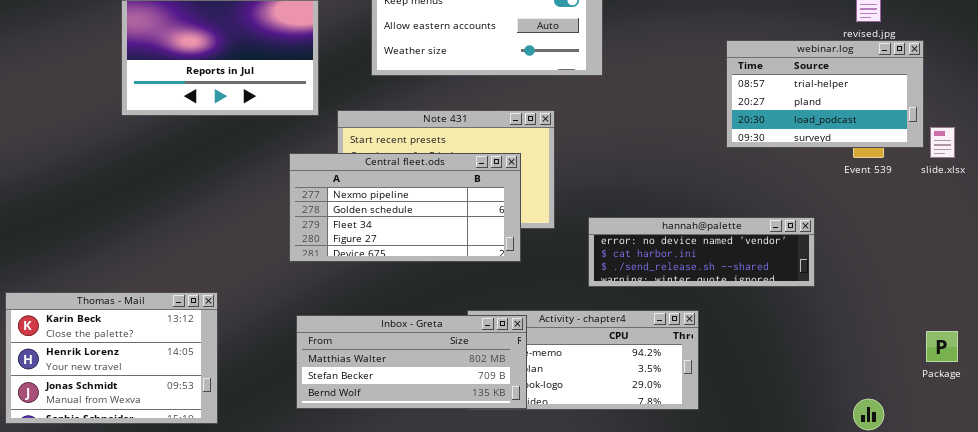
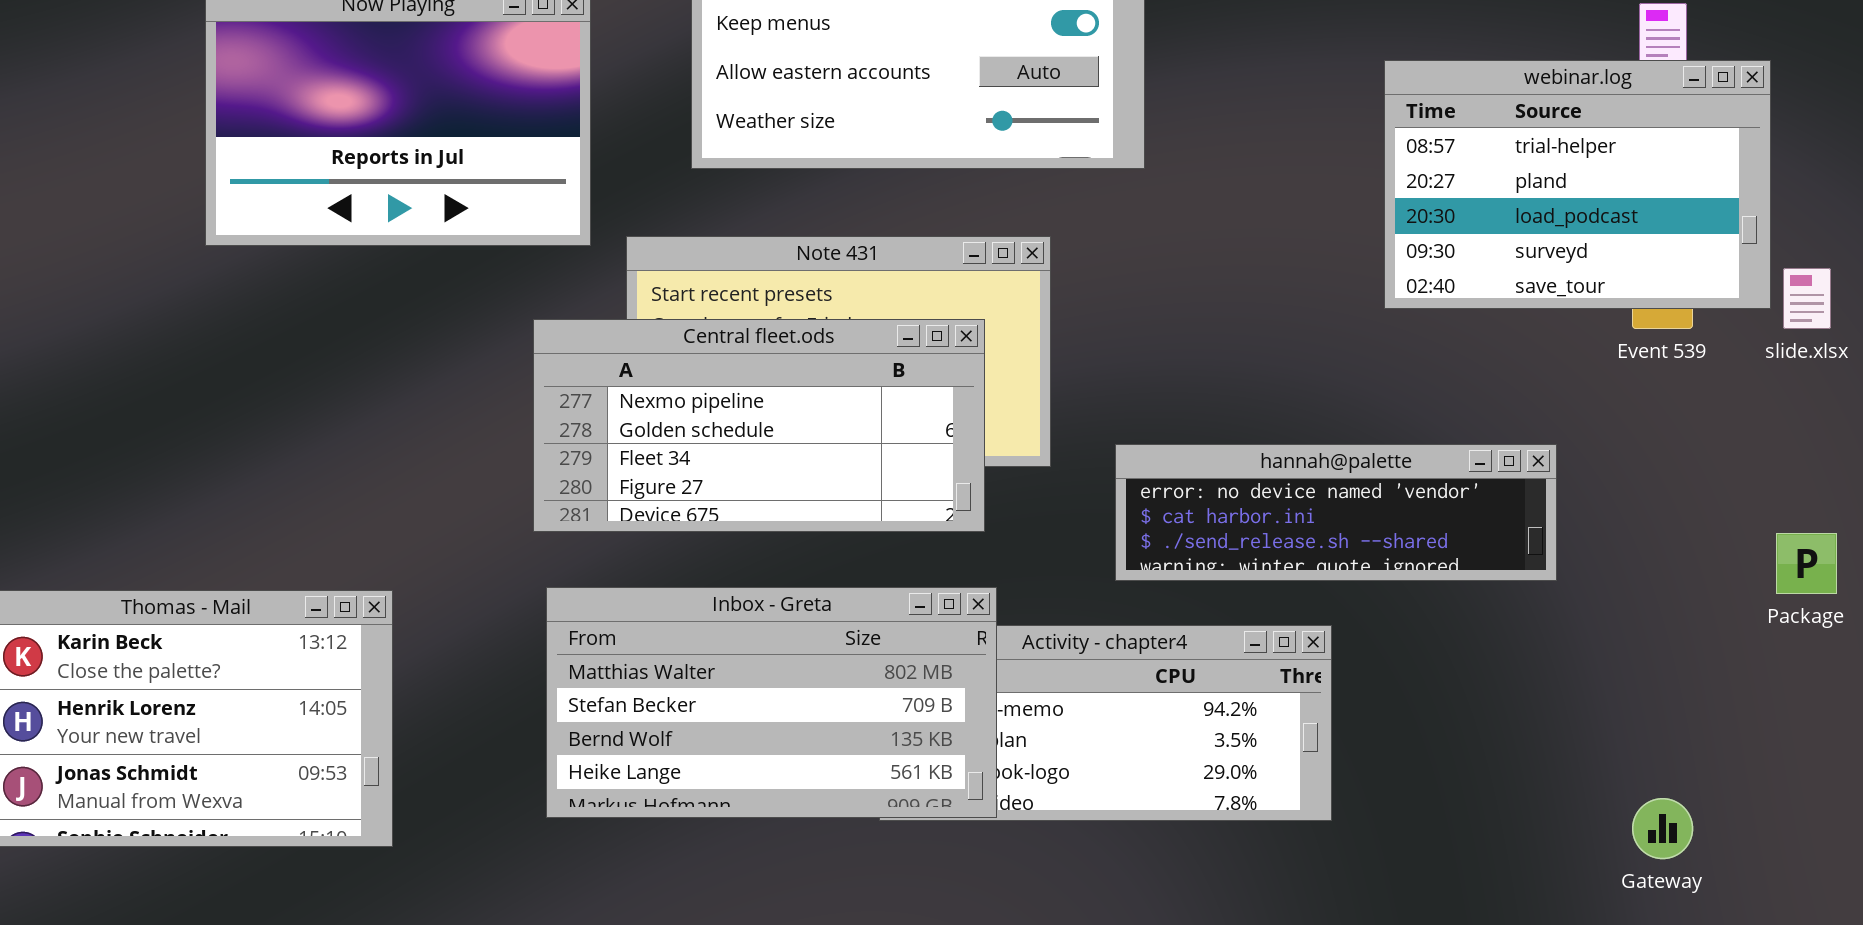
webinar.log: [726,40,924,148] -> [1384,60,1771,309], resized
Inbox - Greta: [296,315,527,409] -> [546,587,997,818], resized
Package: [926,331,958,362] -> [1776,533,1837,594], moved

